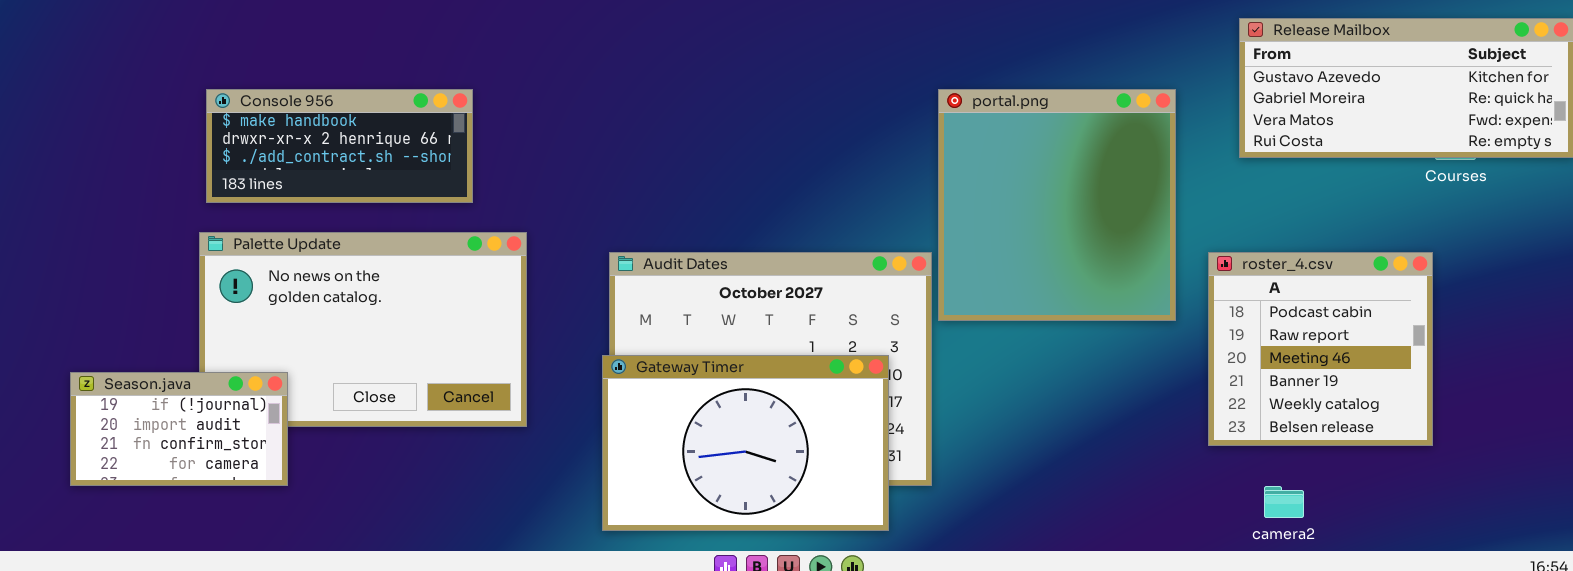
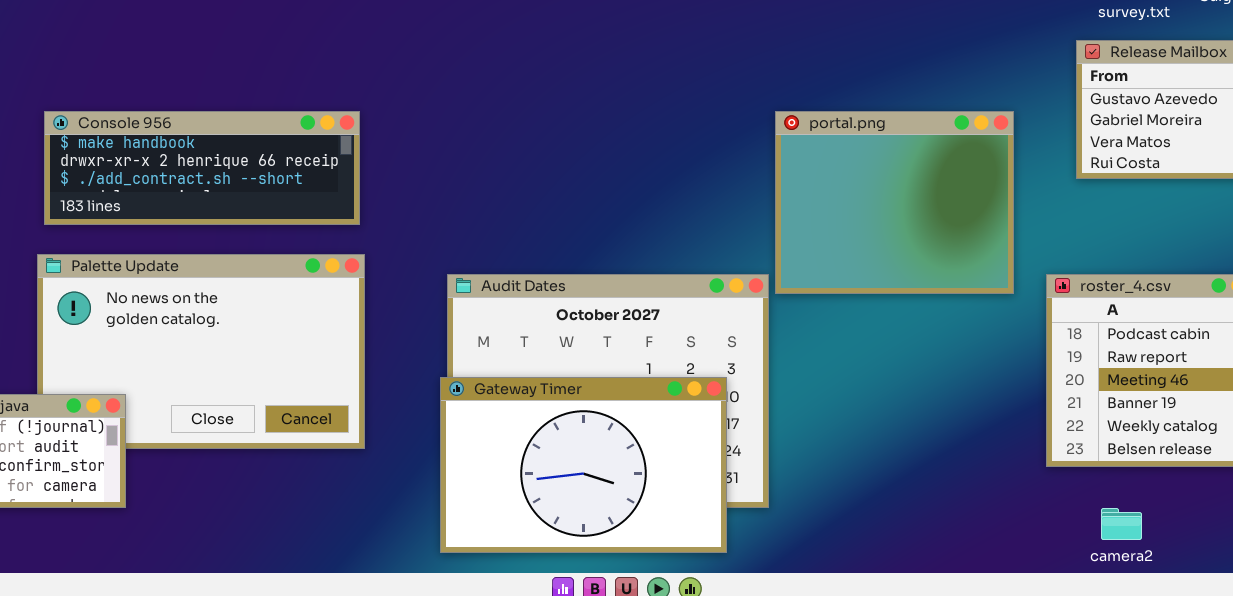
Console 956: [206,89,473,203] -> [44,111,360,225], resized
portal.png: [938,89,1176,321] -> [775,111,1014,294], resized

